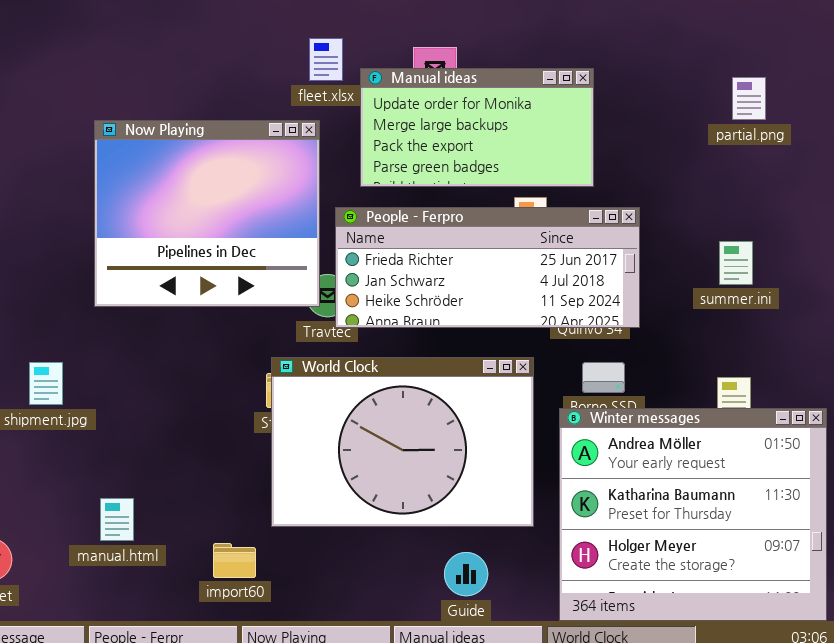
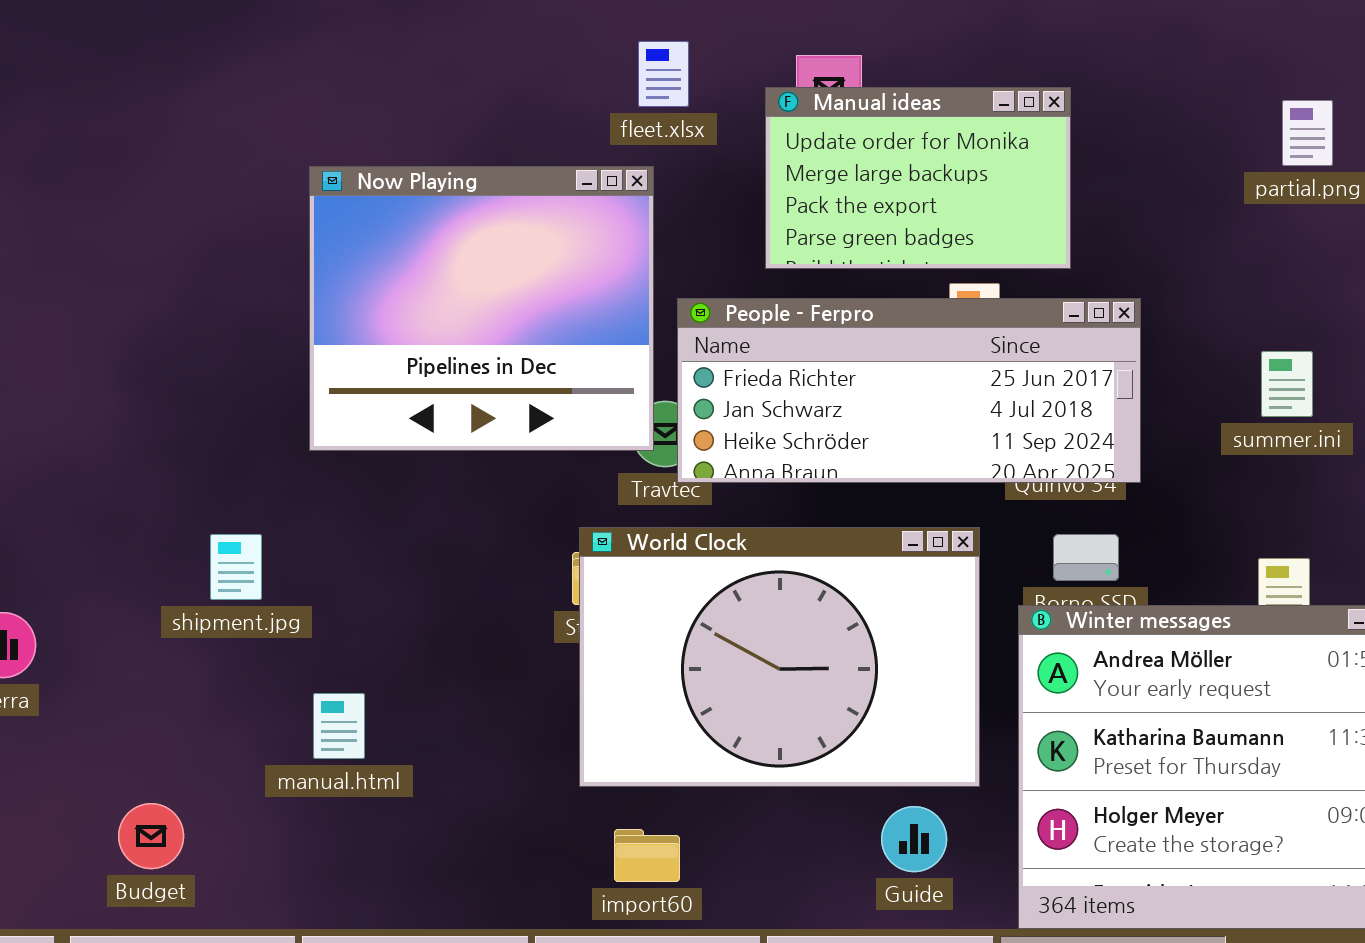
Manual ideas: [360,68,594,187] -> [765,87,1071,269], resized
manual.html: [100,498,134,541] -> [313,693,365,759], moved
import60: [213,543,256,578] -> [614,829,680,882], moved
Guide: [444,552,488,596] -> [881,806,947,872], moved

